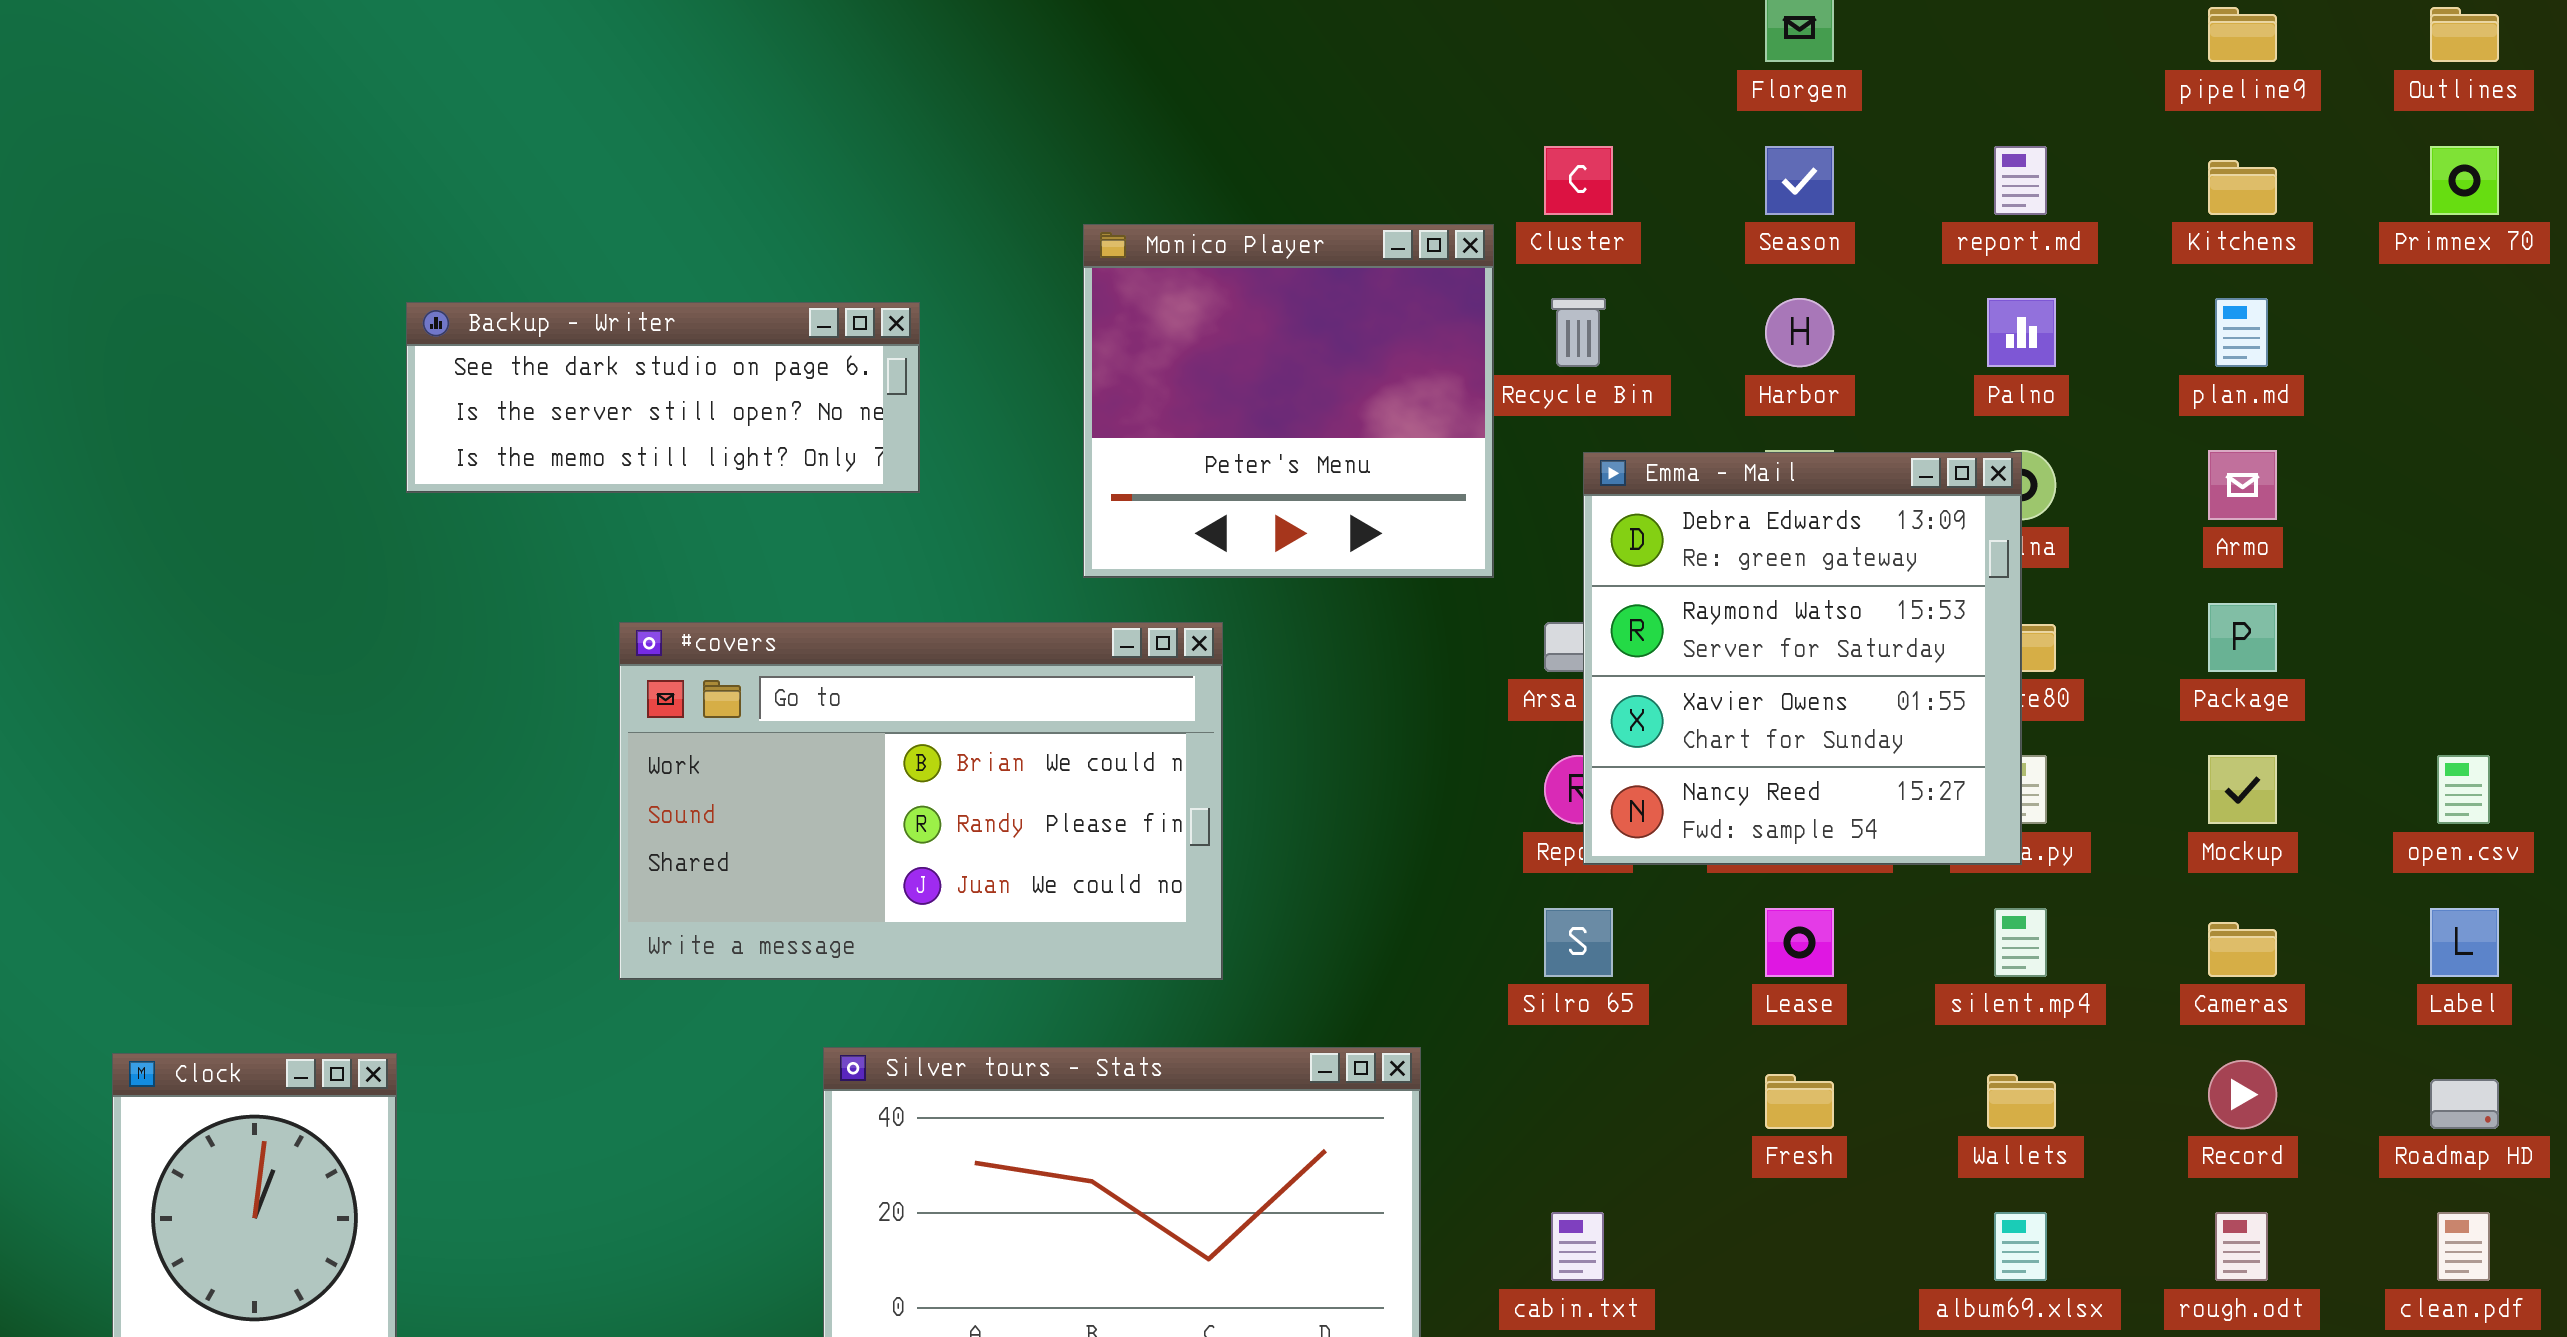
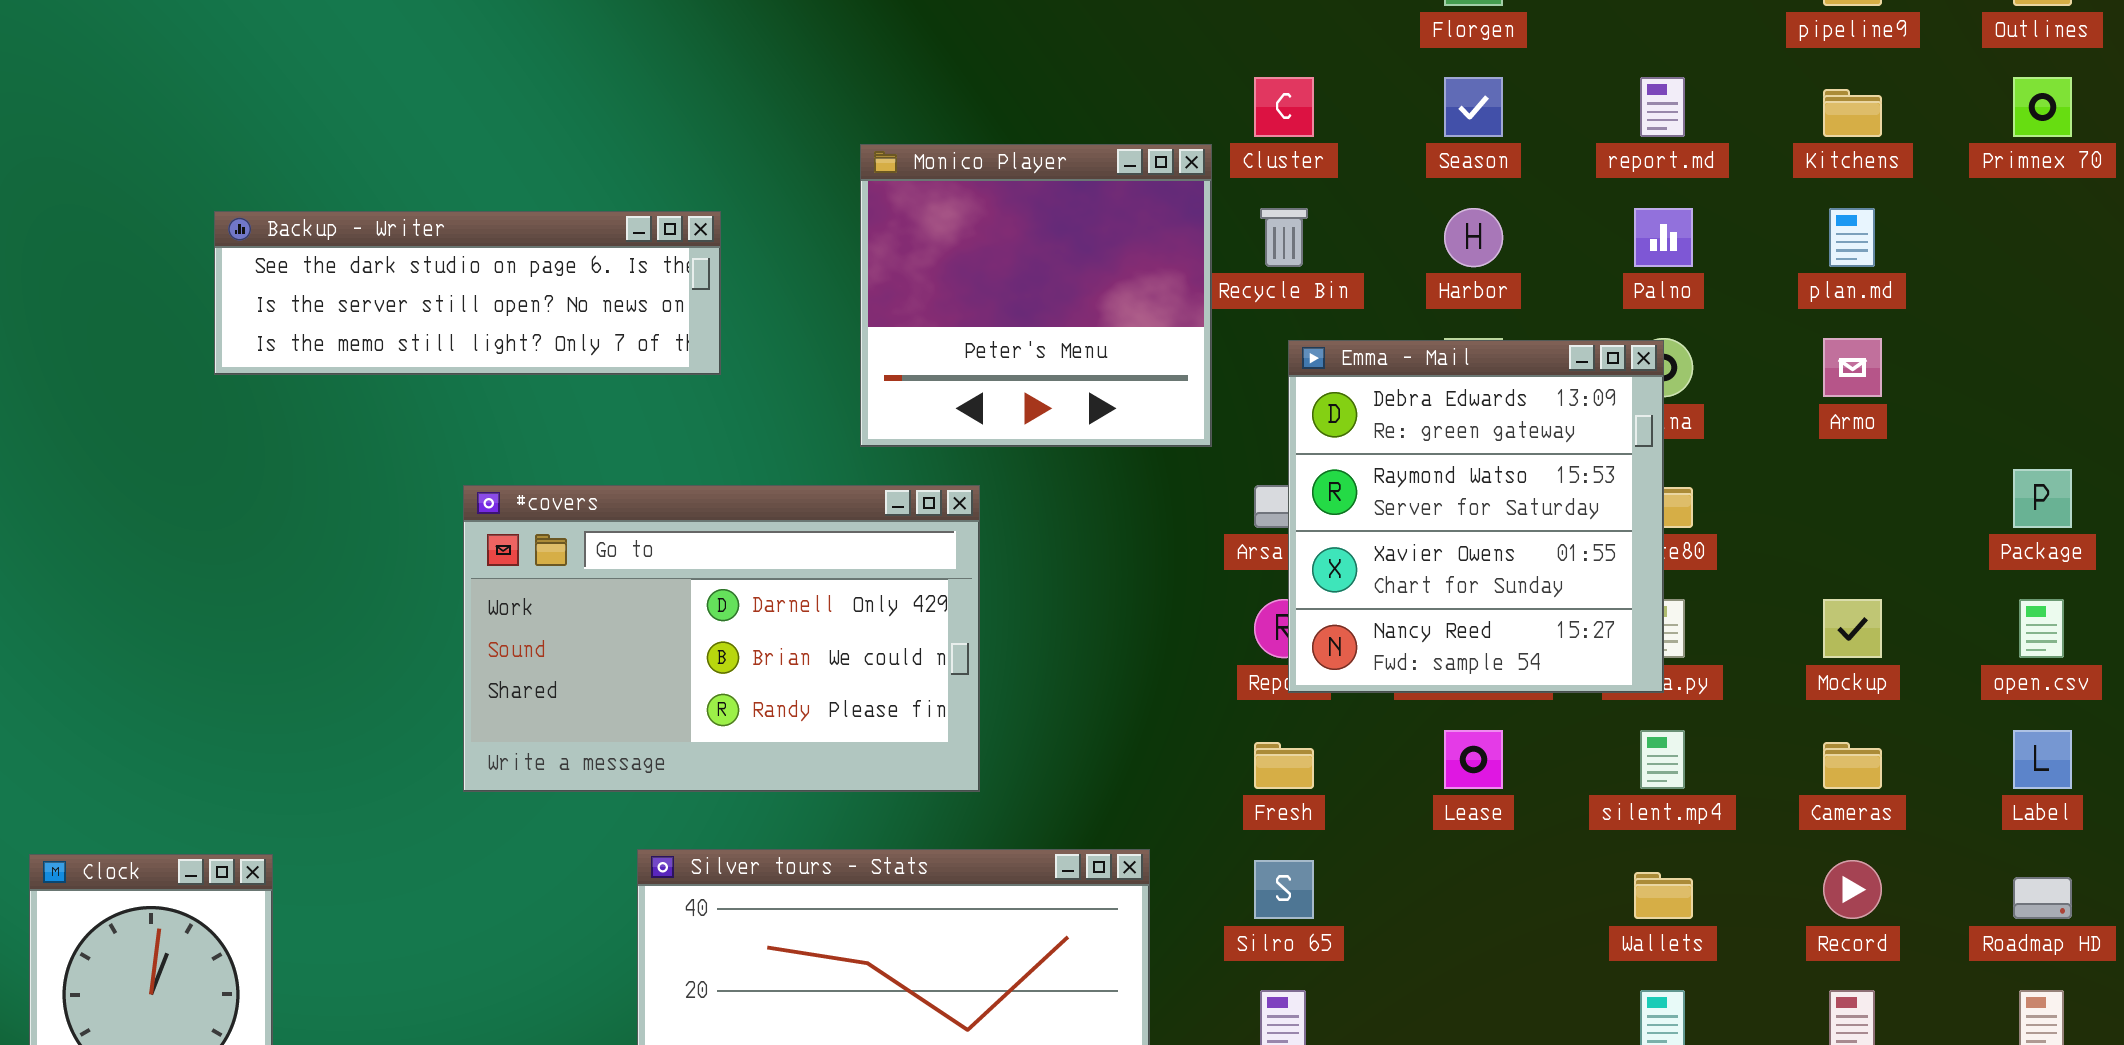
Backup - Writer: [406,302,920,493] -> [214,211,721,375], resized
Package: [2208,603,2277,672] -> [2013,469,2072,528], moved
#covers: [619,622,1223,980] -> [463,485,980,792], scrolled up 1 row
Silro 65: [1544,908,1613,977] -> [1254,860,1314,919], moved
Fresh: [1765,1074,1834,1129] -> [1254,742,1314,789], moved

